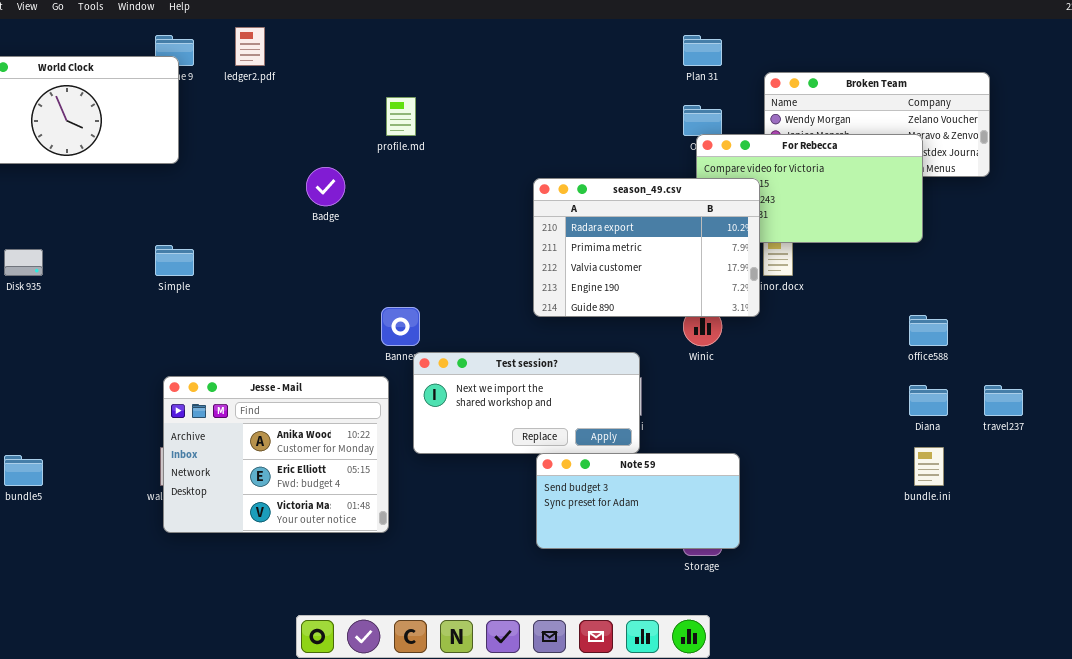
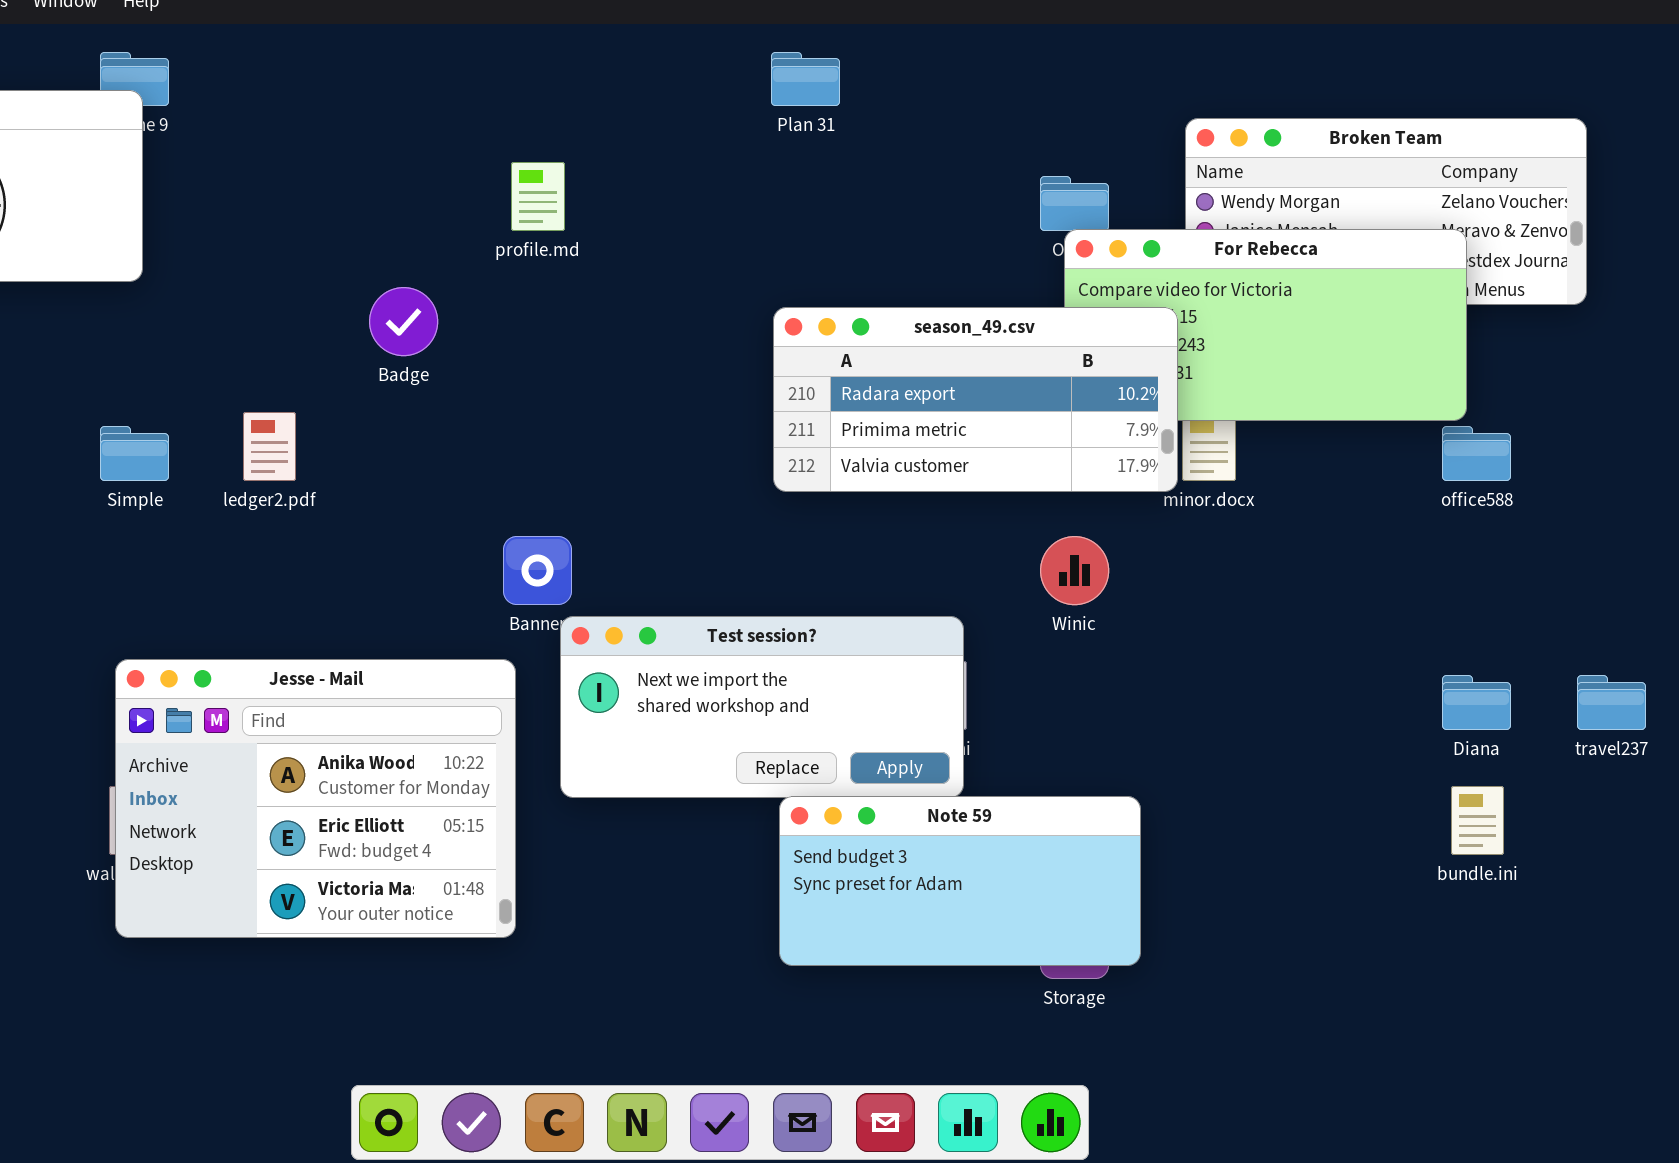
ledger2.pdf: [235,27,265,66] -> [243,412,296,481], moved
Plan 31: [683,35,722,66] -> [771,52,840,106], moved
season_49.csv: [533,178,760,317] -> [773,307,1178,492], resized
office588: [909,315,948,346] -> [1442,426,1511,481], moved

